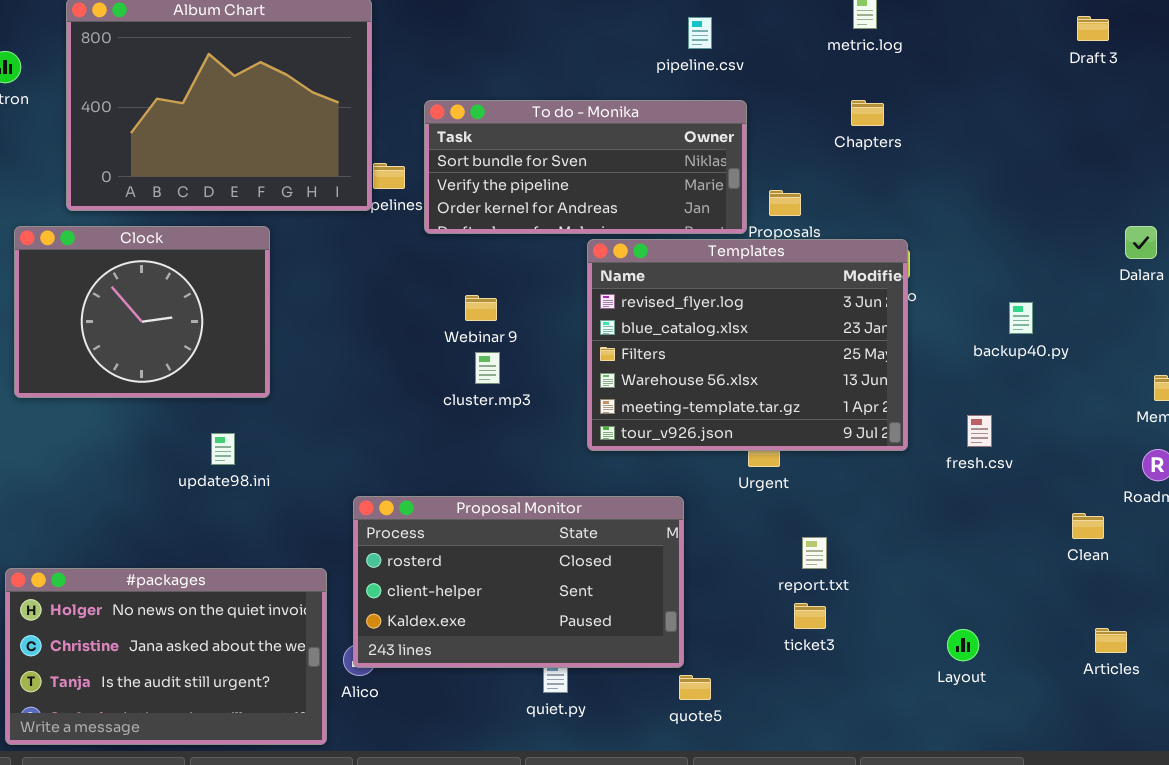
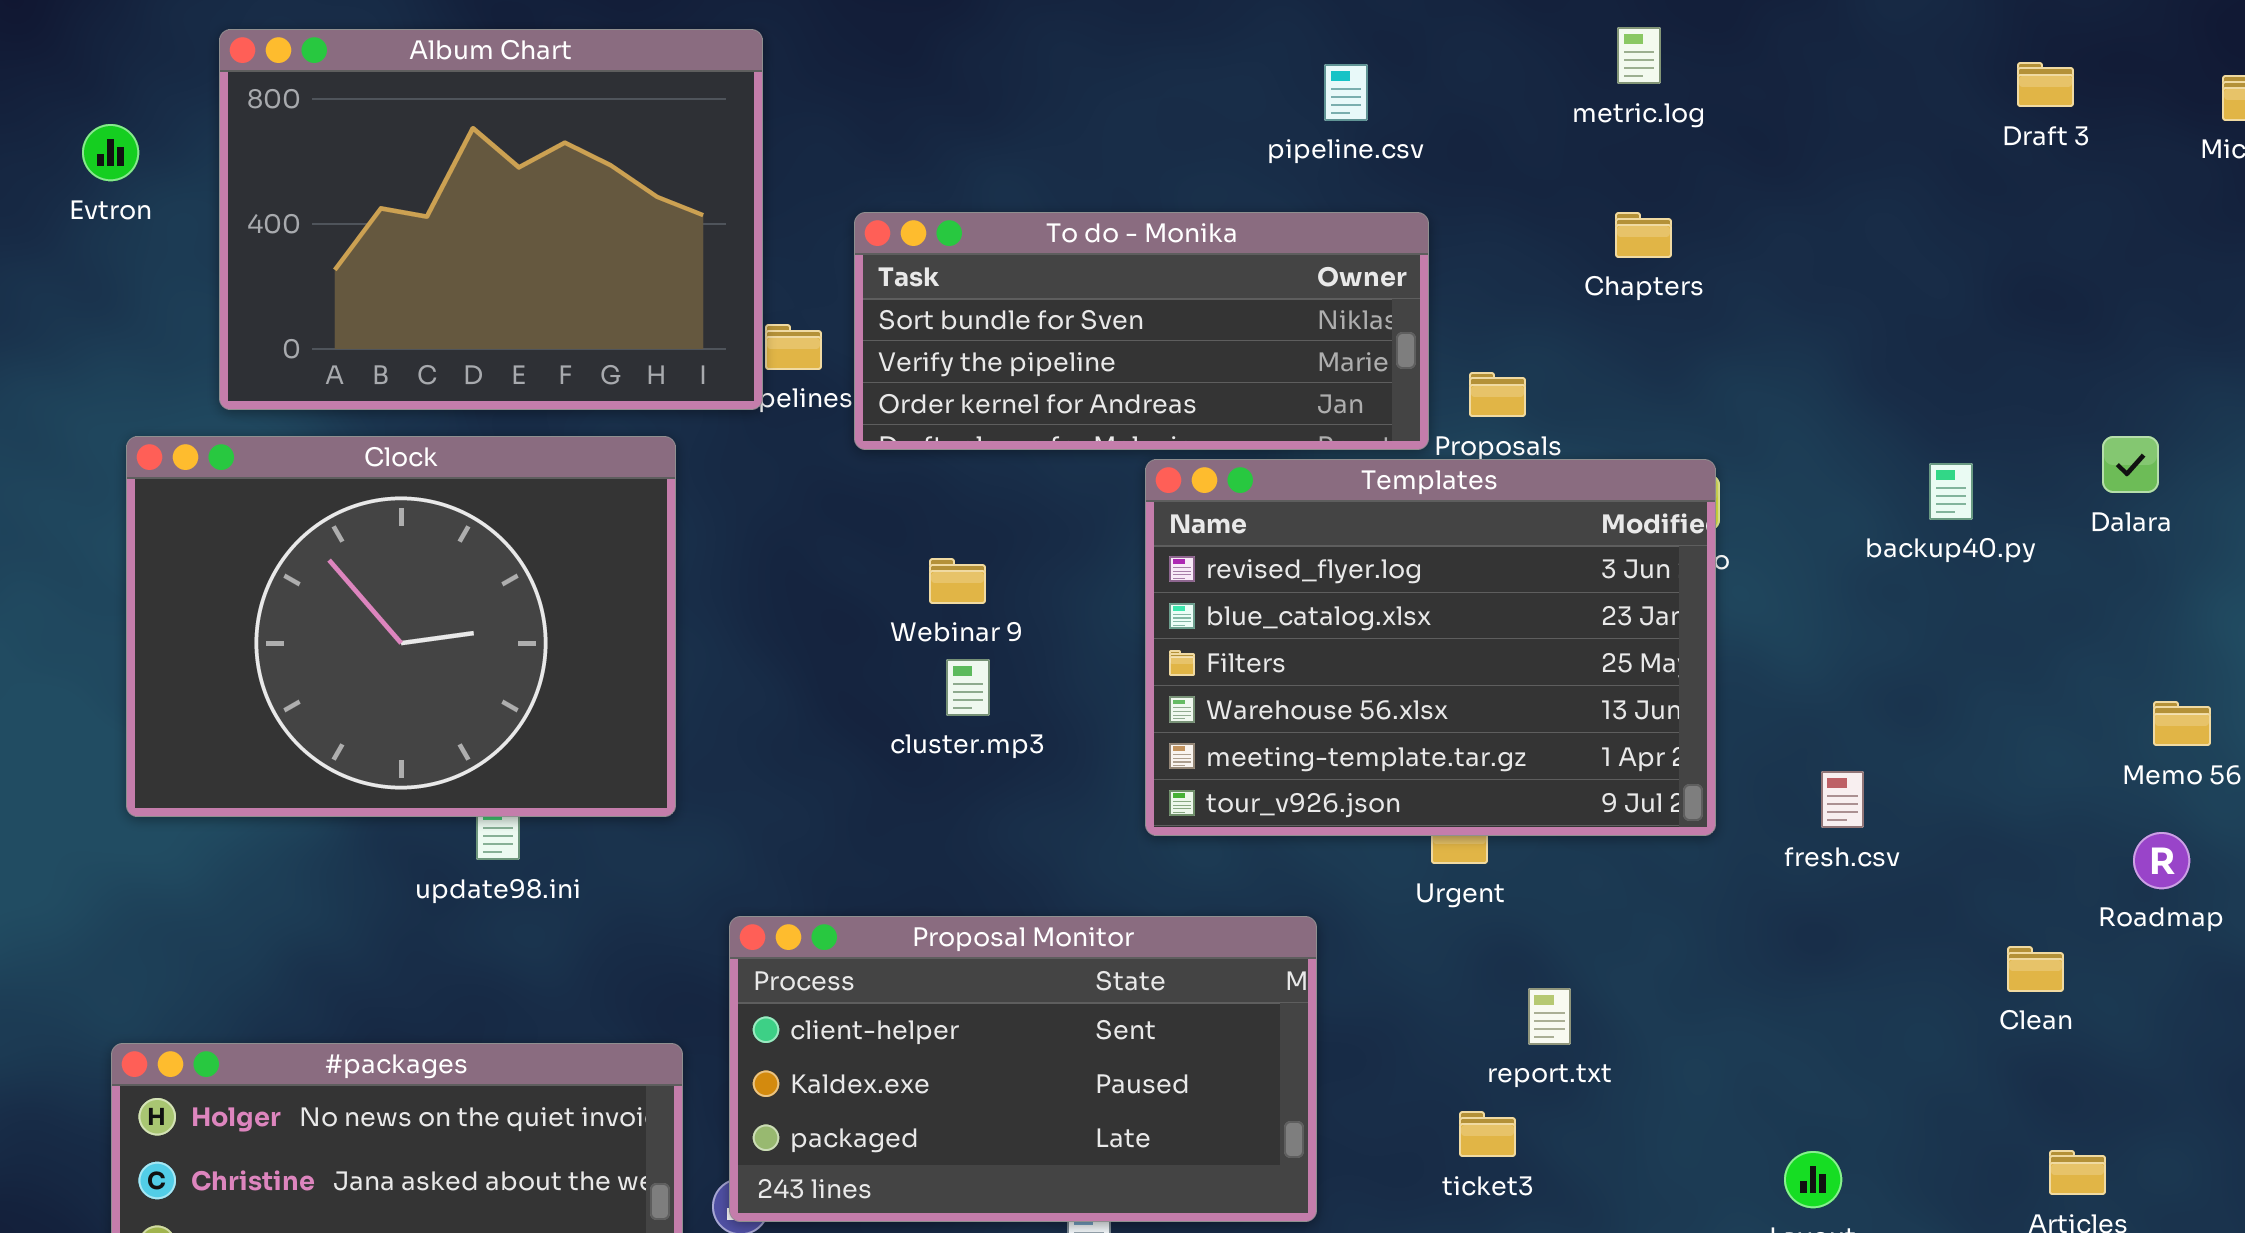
Clock: [14,226,270,398] -> [126,436,676,817], resized
backup40.py: [1009,302,1033,334] -> [1929,463,1973,520], moved
Proposal Monitor: [353,496,684,668] -> [729,916,1317,1222], scrolled down 1 row
ticket3: [794,603,826,629] -> [1459,1111,1516,1157], moved

